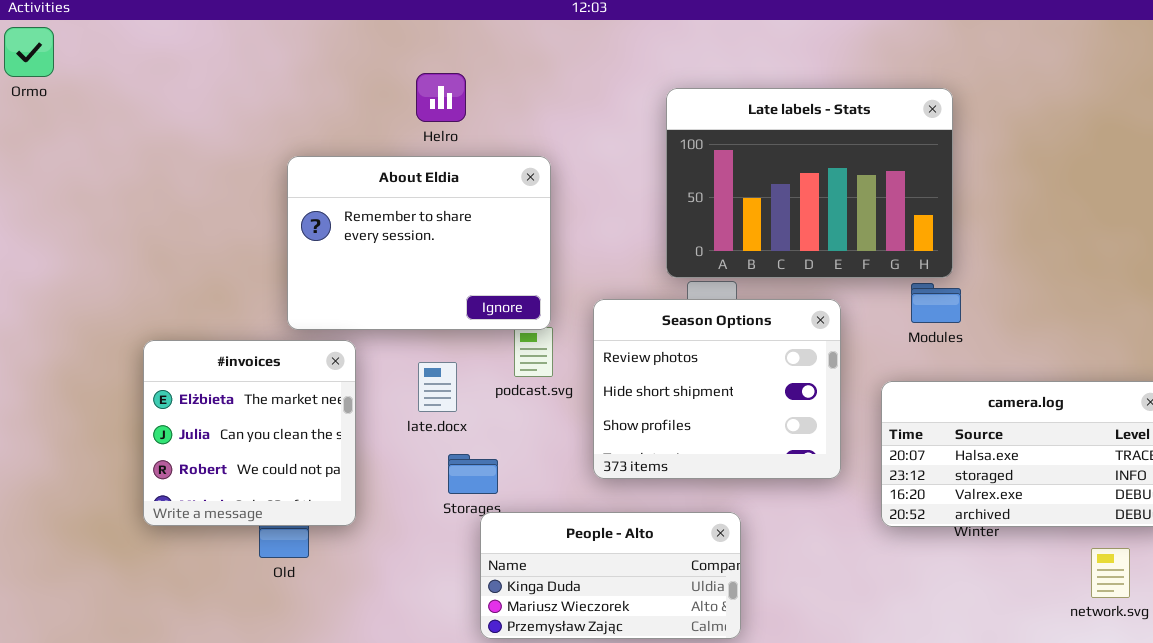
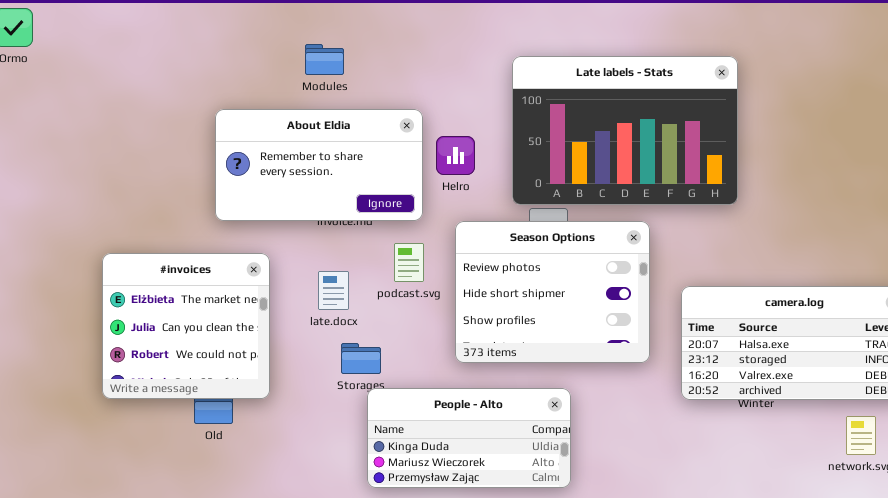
Helro: [416,73,466,122] -> [436,136,475,175], moved
About Eldia: [287,156,551,330] -> [215,109,423,221], resized
Modules: [911,283,961,323] -> [305,44,344,75], moved

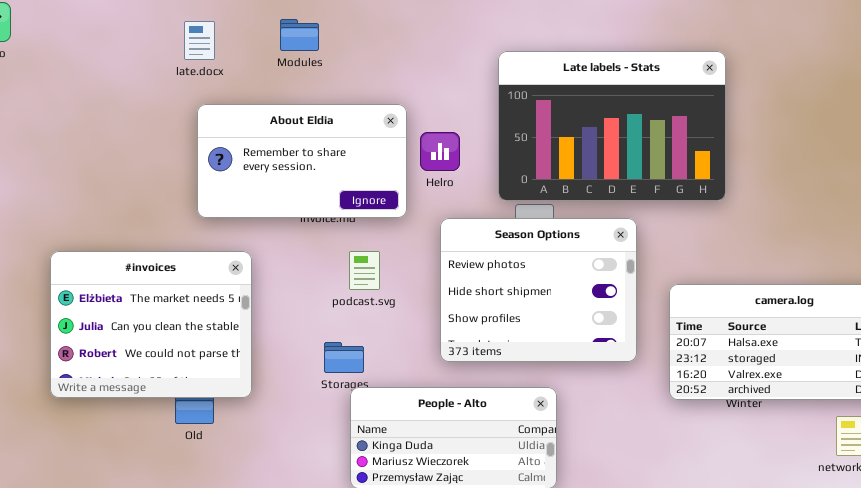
Modules: [305,44,344,75] -> [280,19,319,51], moved
podcast.svg: [394,243,424,282] -> [349,251,380,290], moved
#invoices: [102,253,270,399] -> [50,251,252,398], resized
late.docx: [318,271,349,310] -> [184,21,215,60], moved

